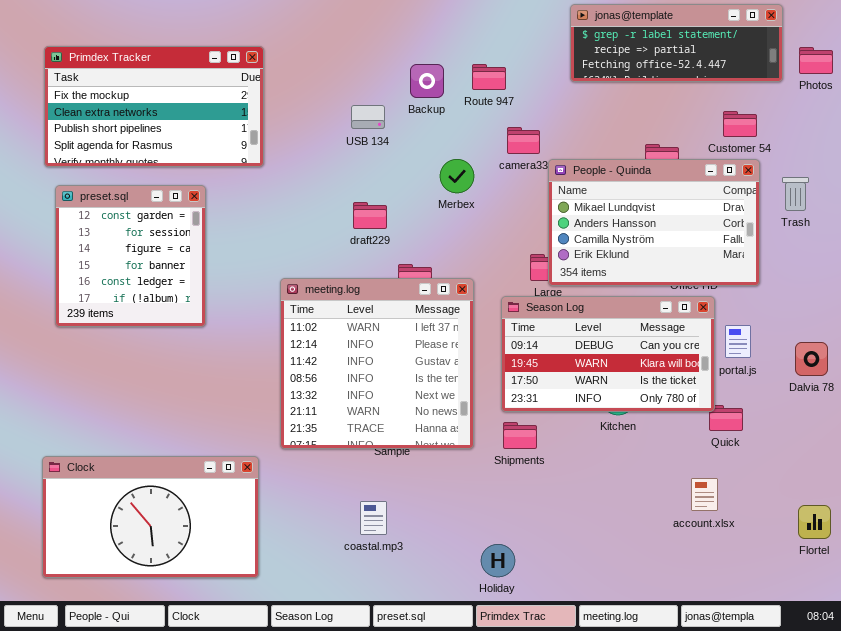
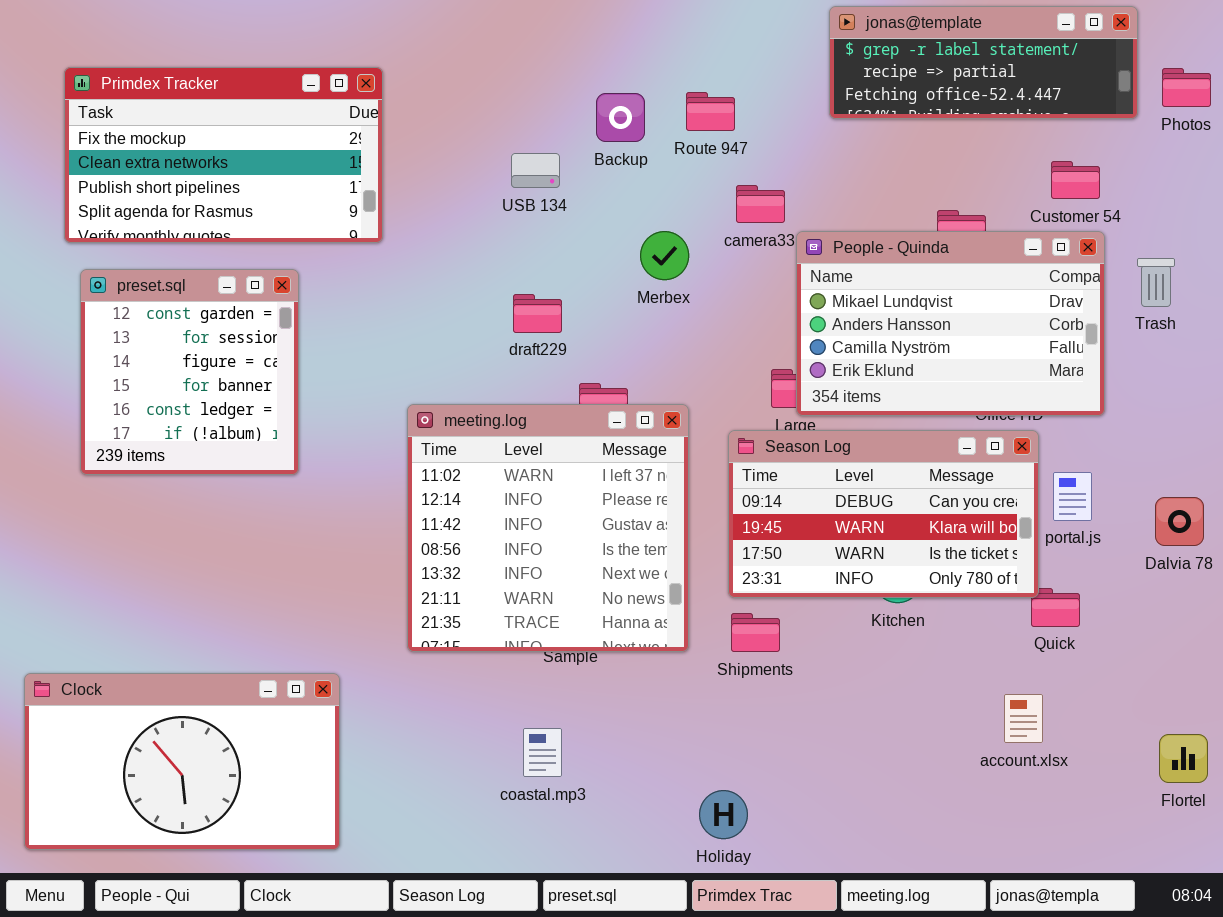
Clock: [42,456,259,578] -> [24,673,340,850], moved

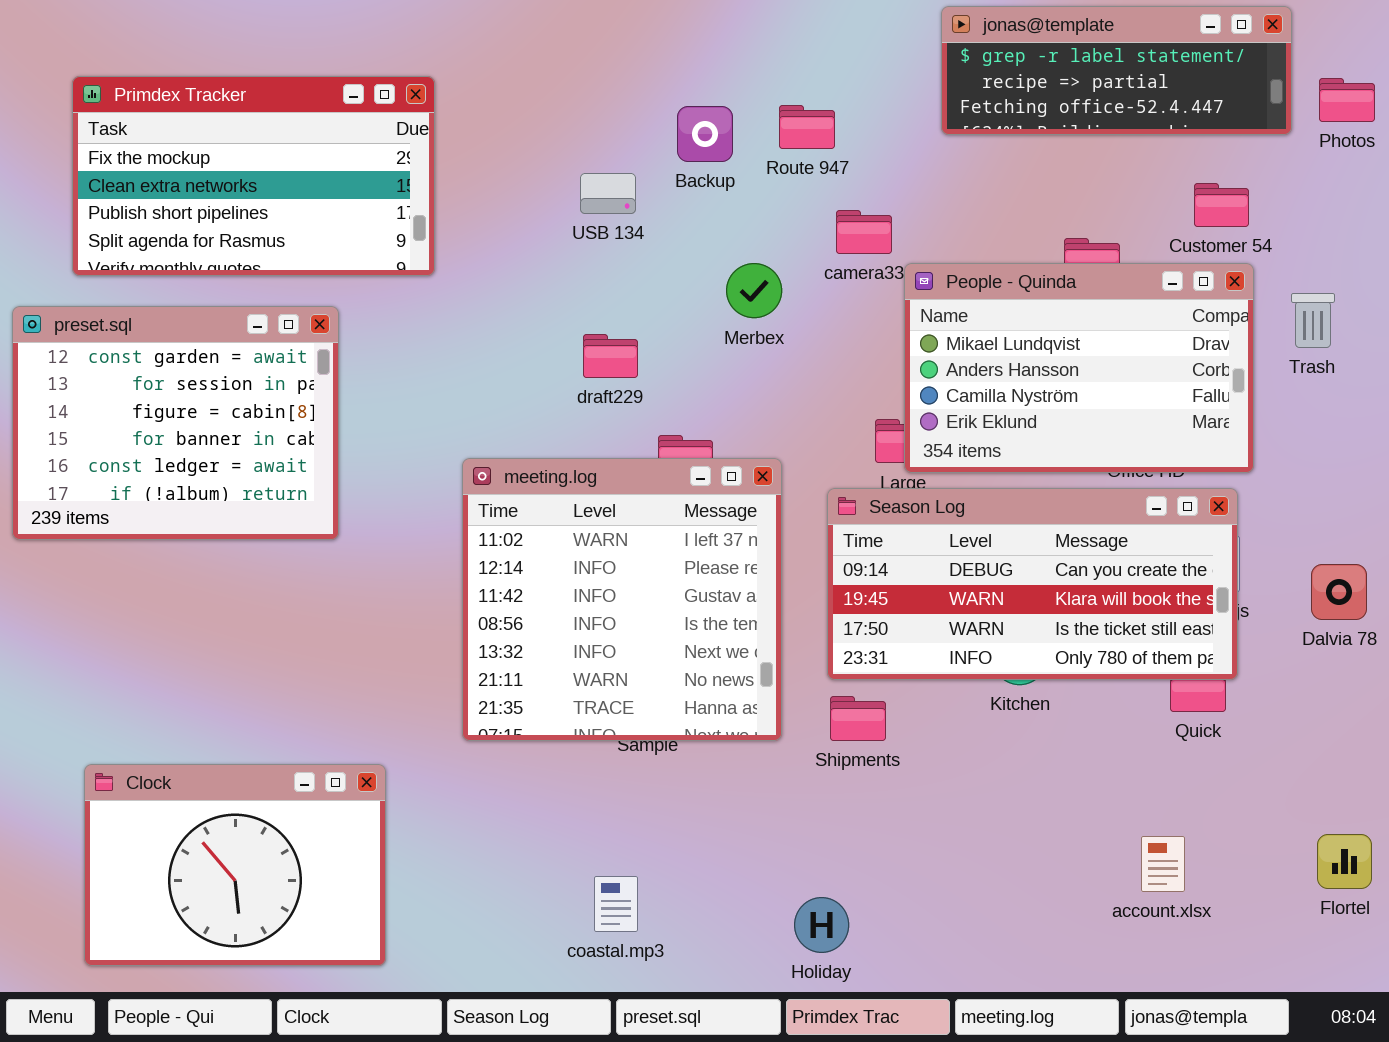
preset.sql: [80,269,299,475] -> [12,306,339,540], resized
Season Log: [728,430,1039,598] -> [827,488,1238,680], resized
Clock: [24,673,340,850] -> [84,764,386,966], resized
account.xlsx: [1004,694,1043,743] -> [1141,836,1185,892], moved
coastal.mp3: [523,728,562,777] -> [594,876,638,932], moved

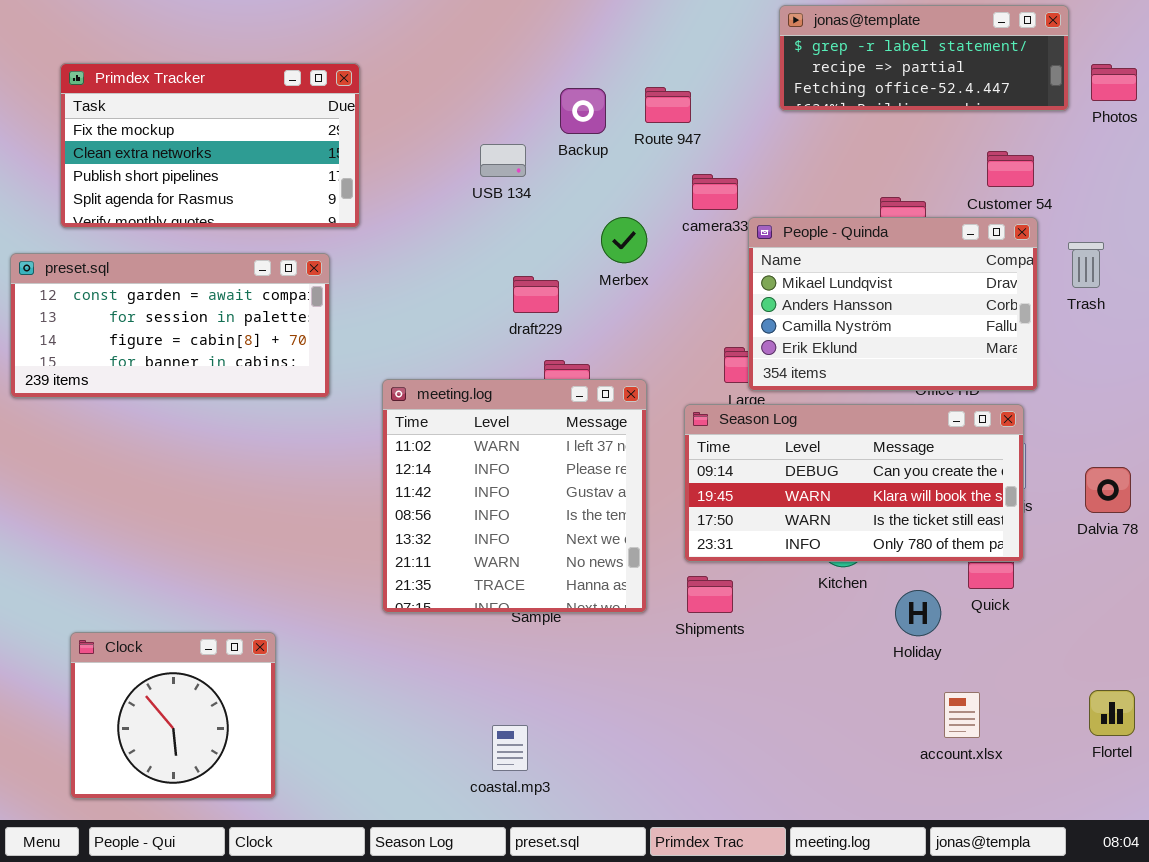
preset.sql: [12,306,339,540] -> [10,253,330,398], resized
draft229: [583,334,638,378] -> [513,276,559,313], moved
Clock: [84,764,386,966] -> [70,632,276,799], resized
Holiday: [794,897,849,953] -> [895,590,941,636], moved

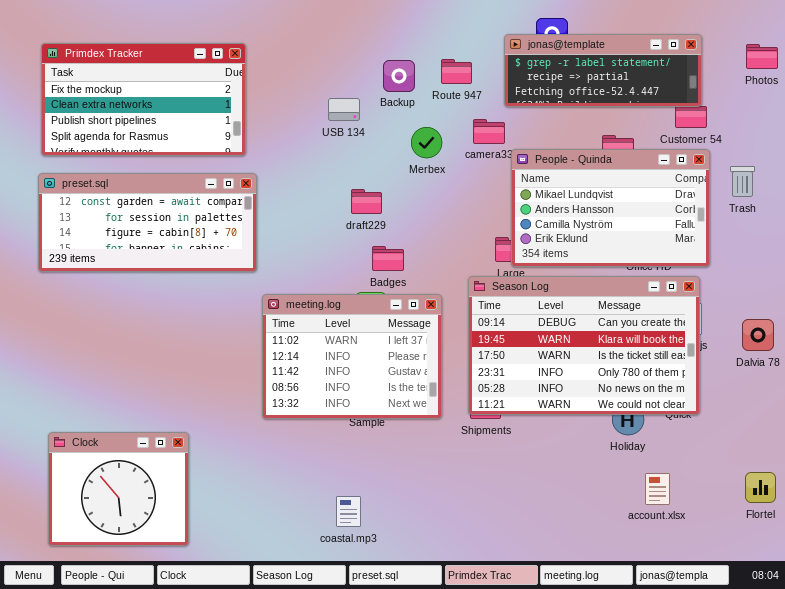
jonas@template: [779,5,1069,111] -> [504,34,702,107], moved
Merbex: [601,217,647,263] -> [411,127,442,158], moved
preset.sql: [10,253,330,398] -> [38,173,257,272], moved
meeting.log: [382,379,647,613] -> [262,294,442,419], resized
Season Log: [684,404,1024,562] -> [468,276,700,415], resized

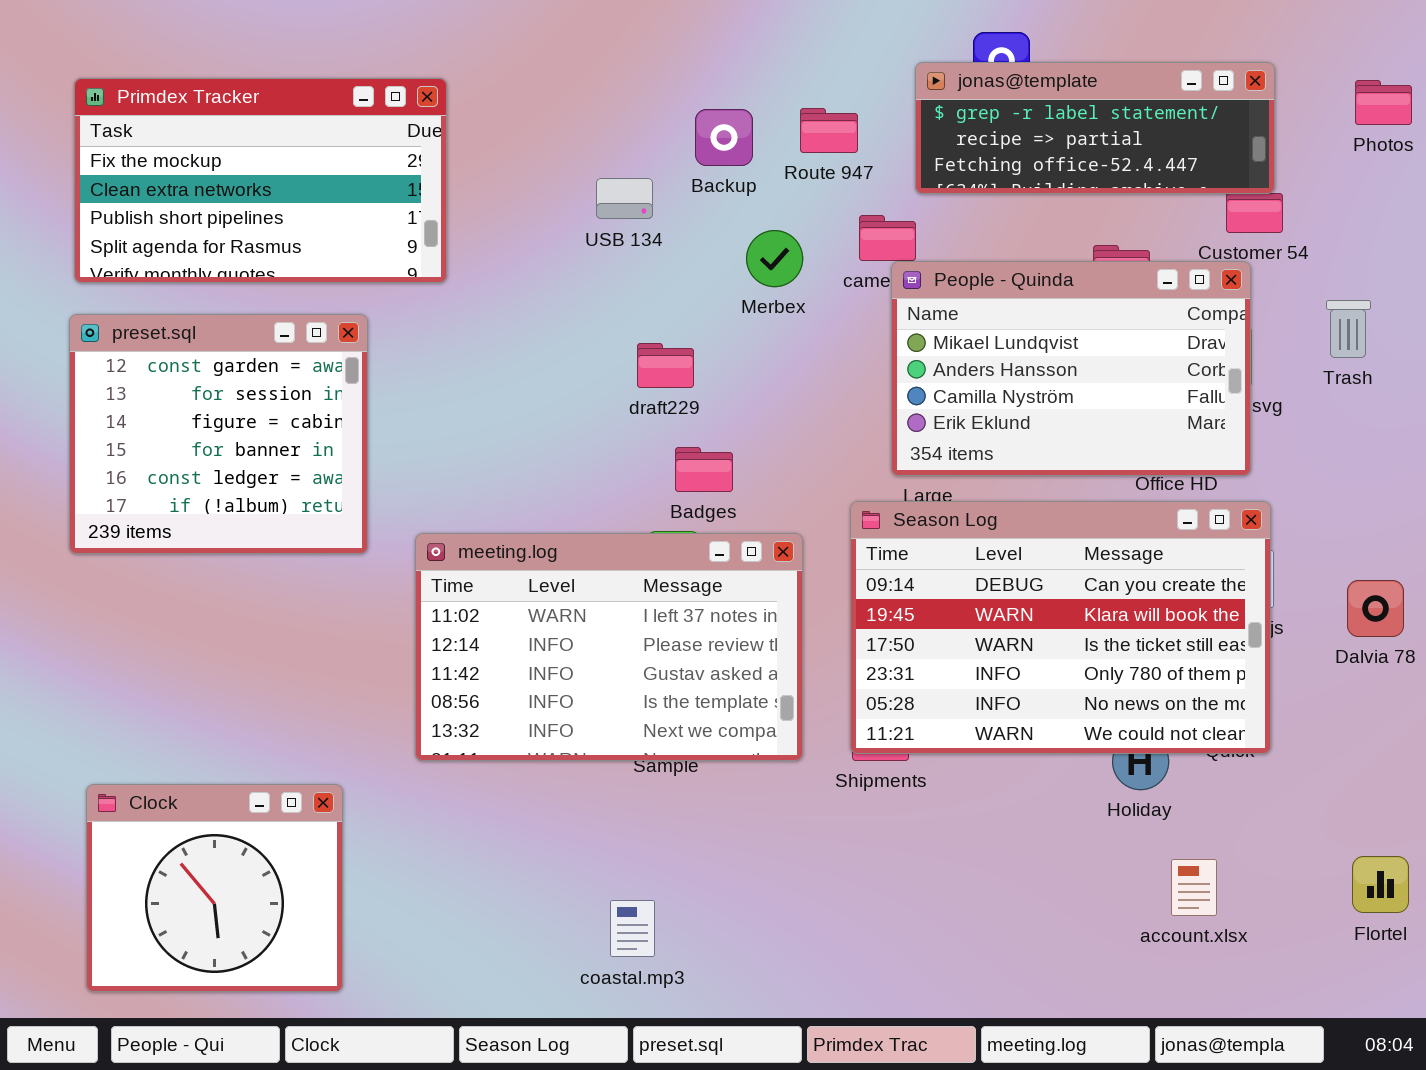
People - Quinda: [511,149,710,267] -> [891,261,1251,476], moved
preset.sql: [38,173,257,272] -> [69,314,368,554], resized
meeting.log: [262,294,442,419] -> [415,533,803,761], resized

